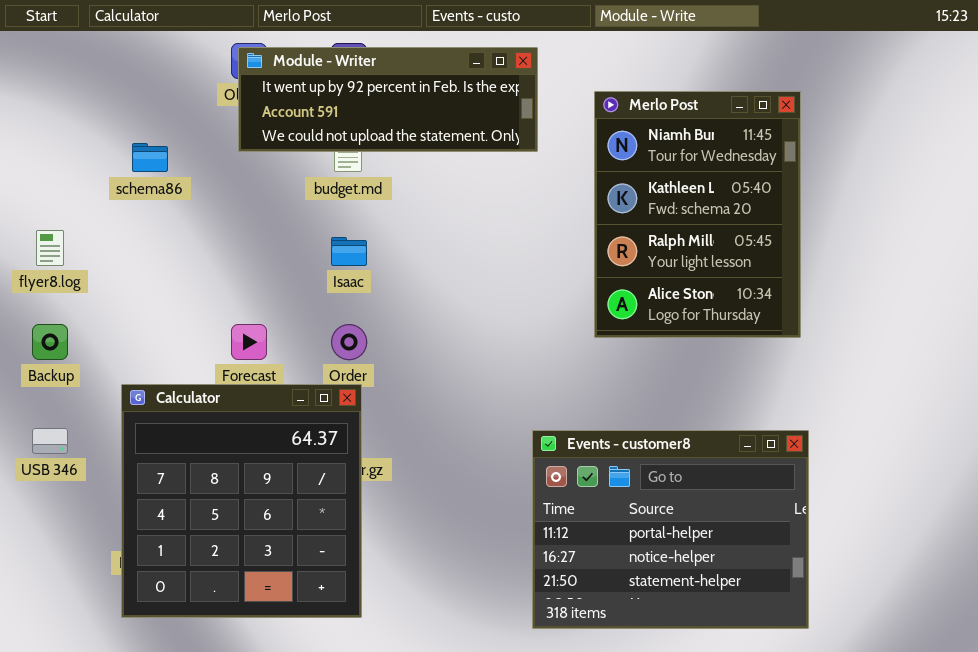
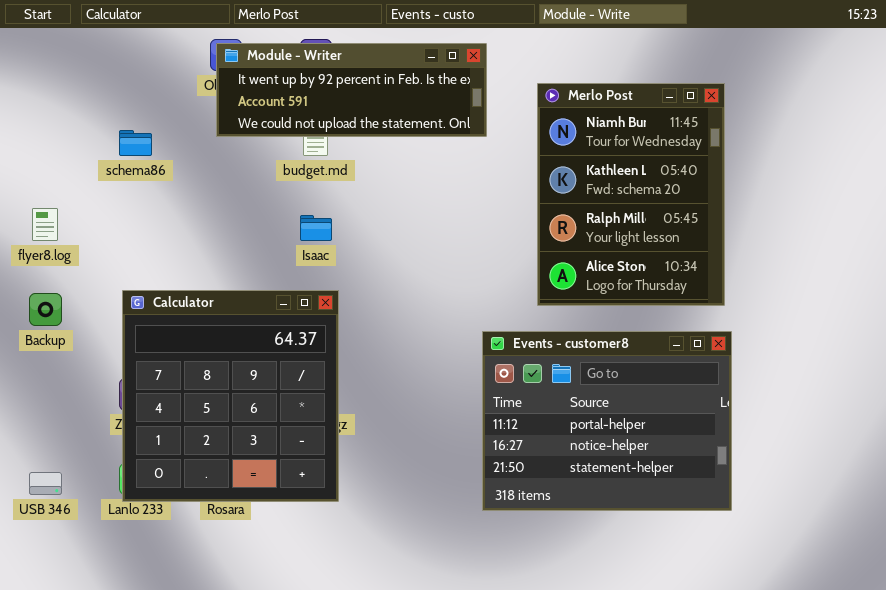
Calculator: [121,384,362,618] -> [122,290,339,502], moved
USB 346: [32,428,68,454] -> [29,472,62,495], moved
Events - customer8: [532,430,809,629] -> [482,331,732,511], moved

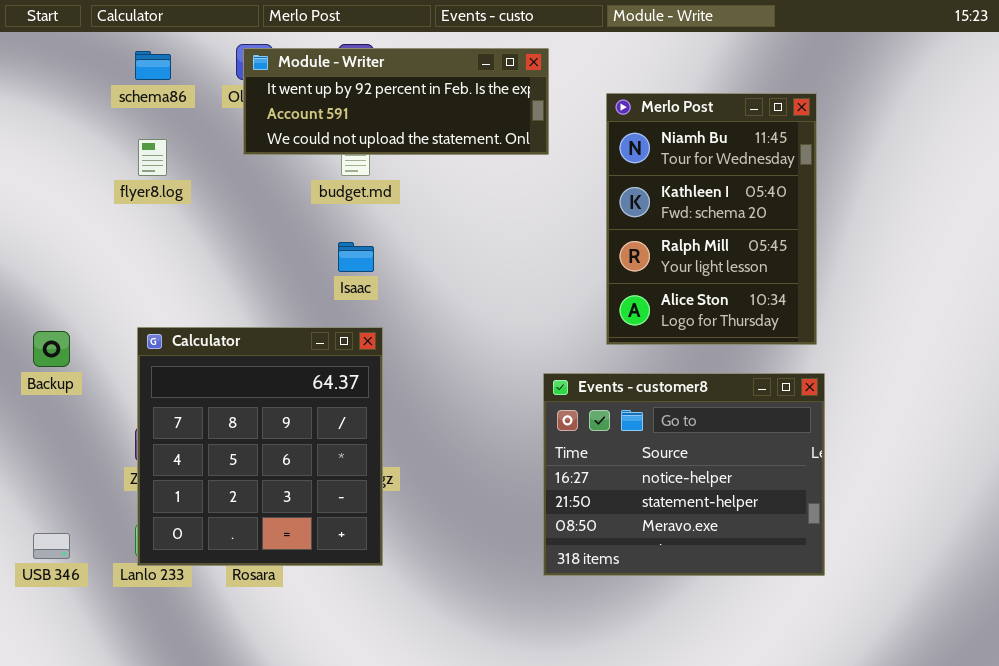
schema86: [119,130,152,156] -> [135,51,171,80], moved
flyer8.log: [32,208,58,241] -> [138,139,167,176], moved
Events - customer8: [482,331,732,511] -> [543,373,825,576], scrolled down 1 row

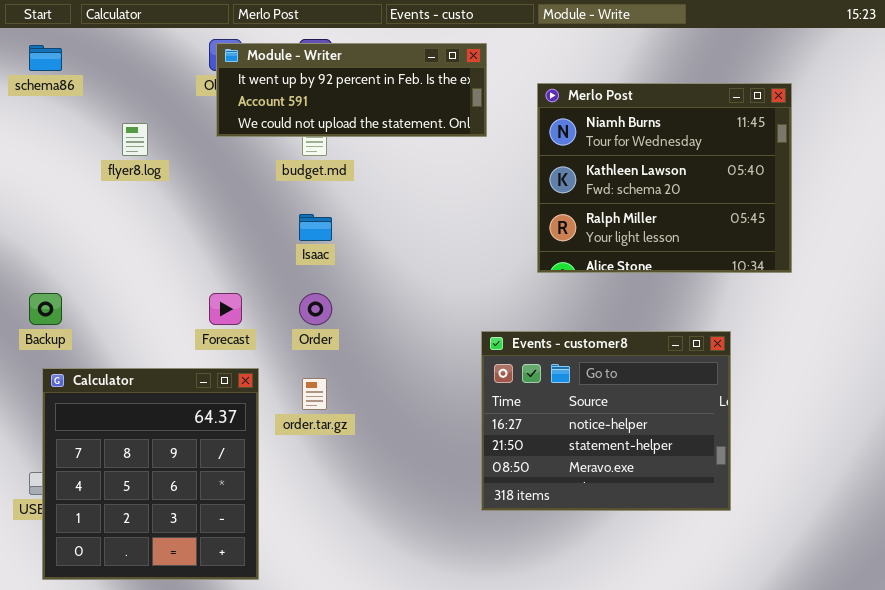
schema86: [135,51,171,80] -> [29,45,62,71], moved
Merlo Post: [606,93,817,345] -> [537,83,792,273], resized
Calculator: [137,327,383,566] -> [42,368,259,580], moved

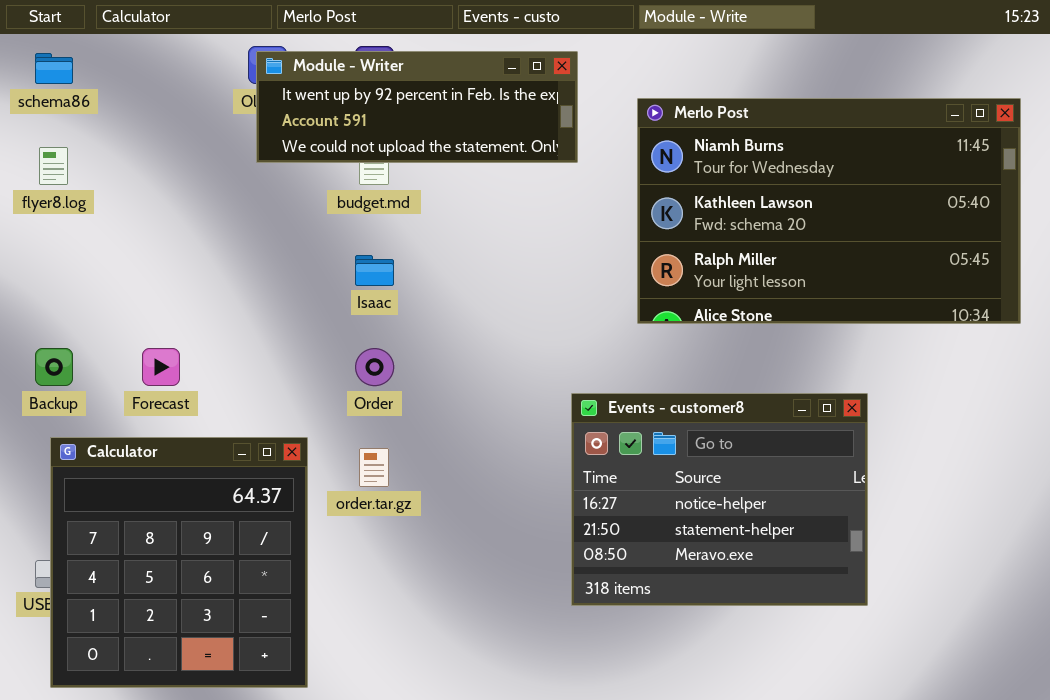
Merlo Post: [537,83,792,273] -> [637,98,1021,324], resized
flyer8.log: [122,123,148,156] -> [39,147,68,185], moved
Forecast: [209,293,242,325] -> [142,348,180,386], moved

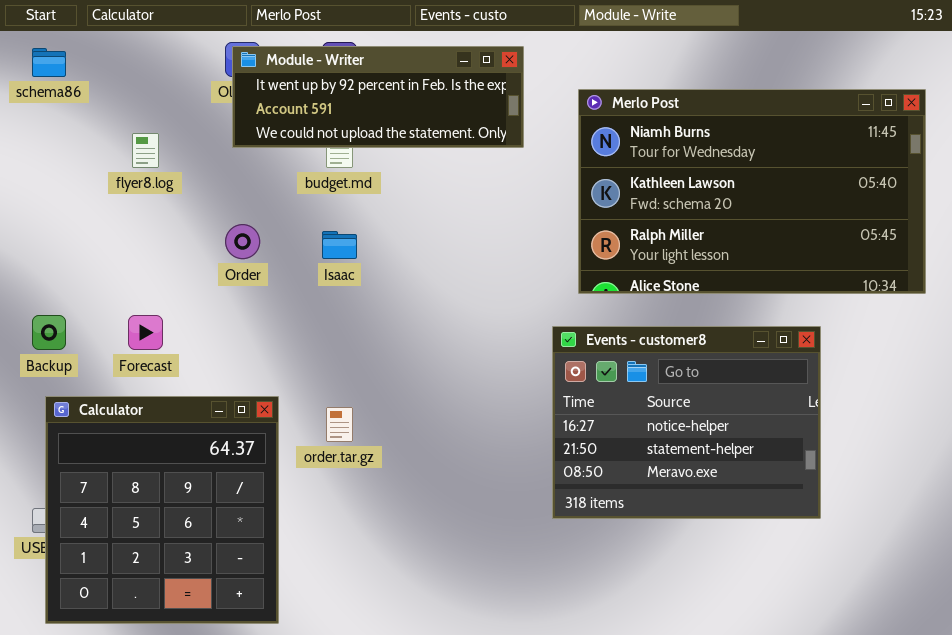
flyer8.log: [39,147,68,185] -> [132,133,159,168], moved
Order: [355,348,394,386] -> [225,224,260,259], moved
Events - customer8: [571,393,868,606] -> [552,326,821,519], moved

